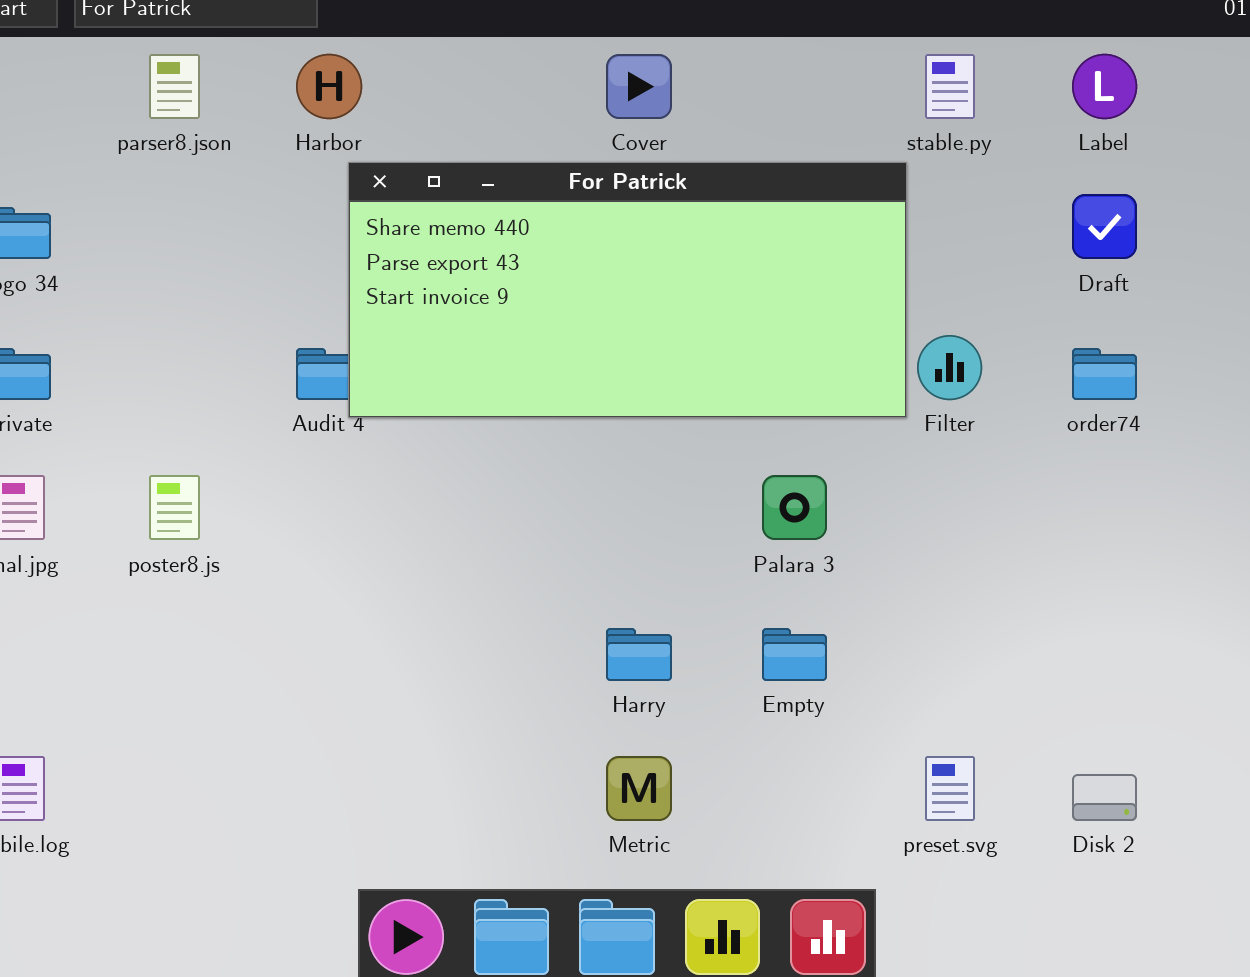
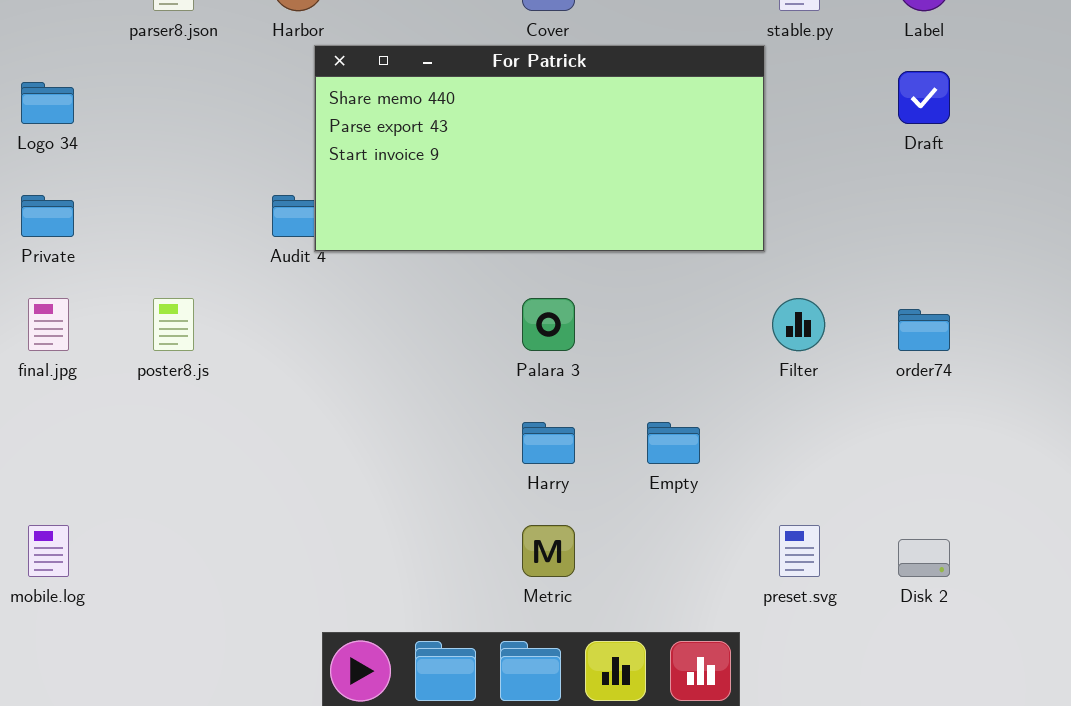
Filter: [917,335,982,400] -> [772,298,825,351], moved
order74: [1072,348,1137,400] -> [898,309,950,351], moved
Palara 3: [762,475,827,540] -> [522,298,575,351], moved

